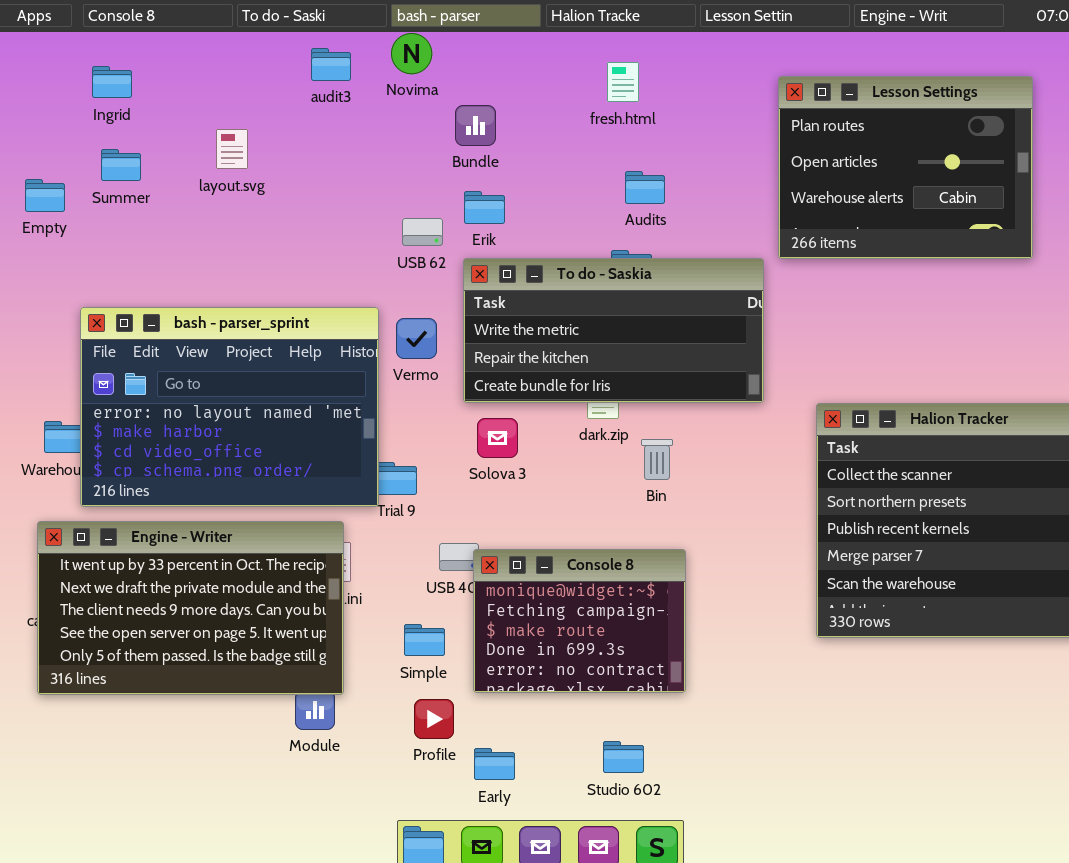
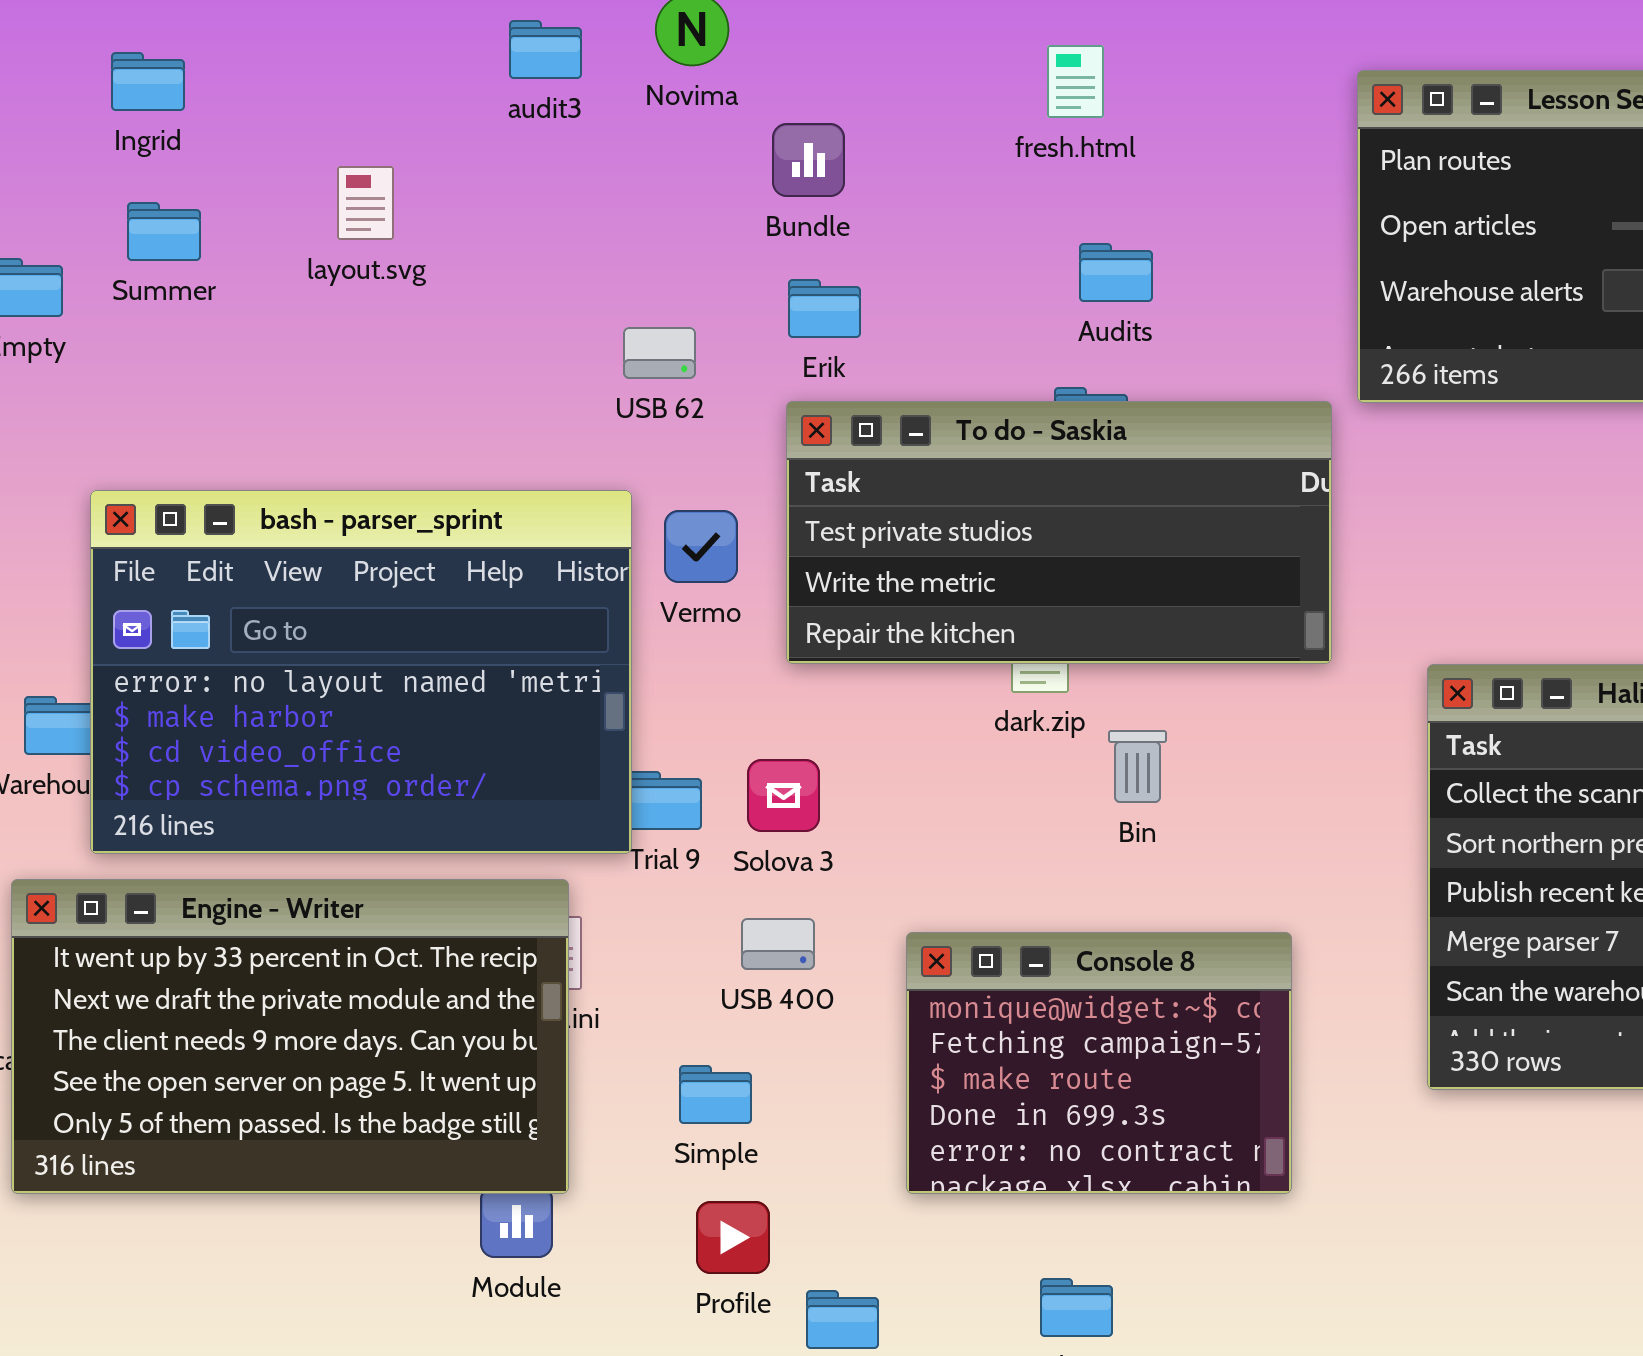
USB 62: [402,218,443,246] -> [623,327,696,379], moved
To do - Saskia: [463,258,764,403] -> [786,401,1332,664], scrolled up 1 row
Solova 3: [477,418,518,458] -> [747,759,820,832], moved
Console 8: [473,549,686,693] -> [906,932,1292,1194], moved

